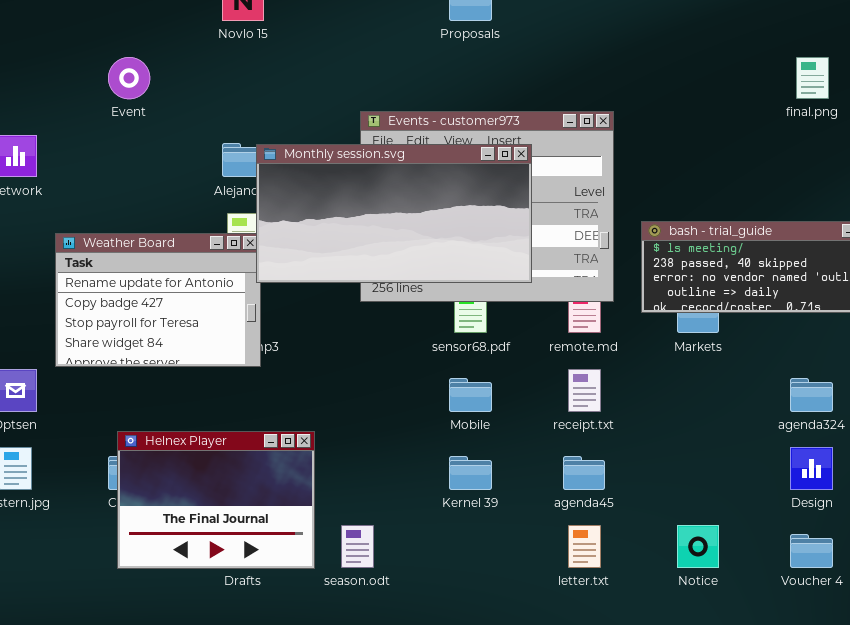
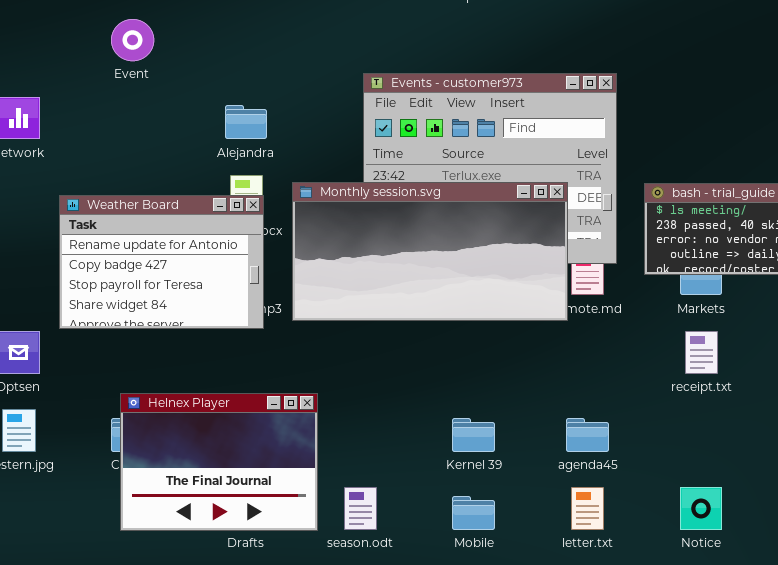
Monthly session.svg: [256,144,532,283] -> [292,182,568,321], moved
receipt.txt: [568,369,601,412] -> [685,331,718,374], moved
Mobile: [449,378,492,412] -> [452,496,495,530], moved

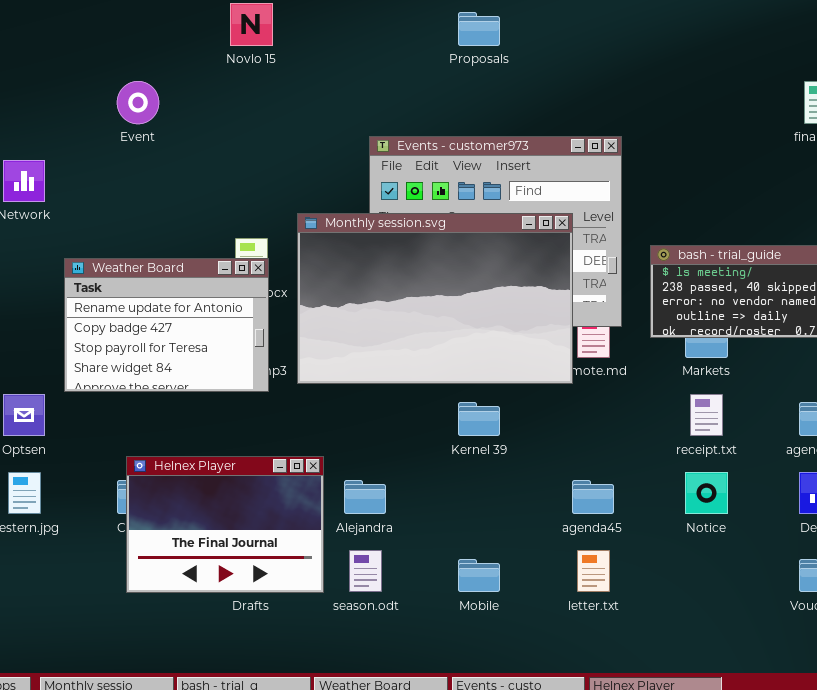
Alejandra: [225,105,267,139] -> [344,480,386,514], moved
Monthly session.svg: [292,182,568,321] -> [297,213,573,384], resized
Kernel 39: [452,418,495,452] -> [458,402,500,436], moved
Notice: [680,487,722,530] -> [685,472,728,514], moved

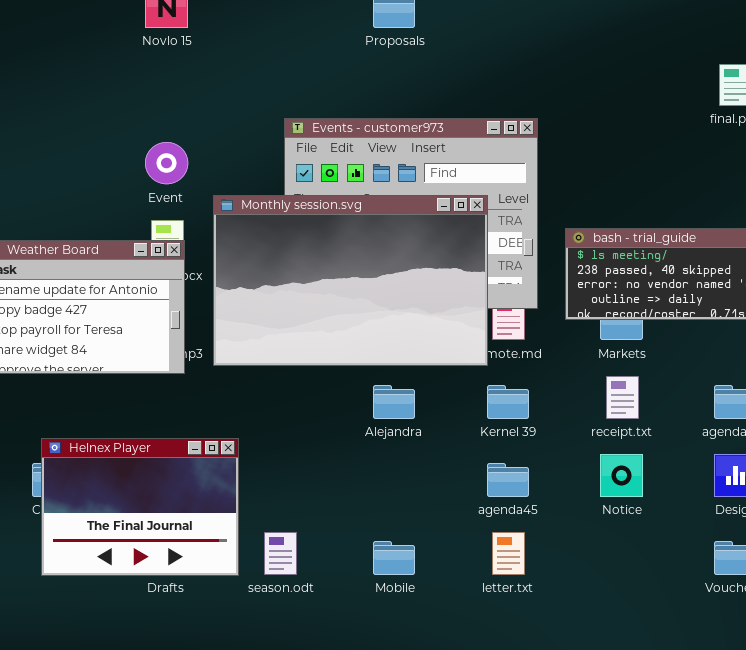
Event: [117,81,159,124] -> [145,142,188,184], moved
Kernel 39: [458,402,500,436] -> [487,385,529,419], moved
Alejandra: [344,480,386,514] -> [373,385,415,419], moved

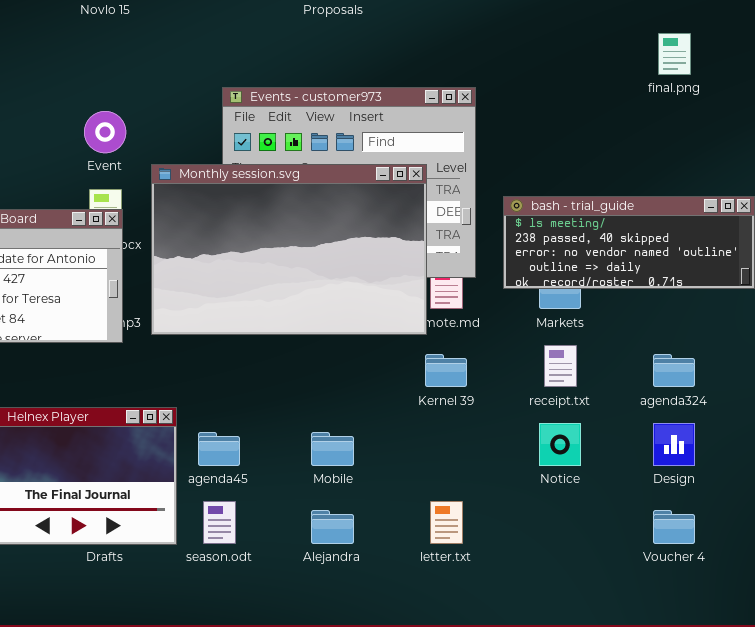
Alejandra: [373,385,415,419] -> [311,510,354,544], moved
agenda45: [487,463,529,497] -> [198,432,240,466], moved
Mobile: [373,541,415,575] -> [311,432,354,466], moved

